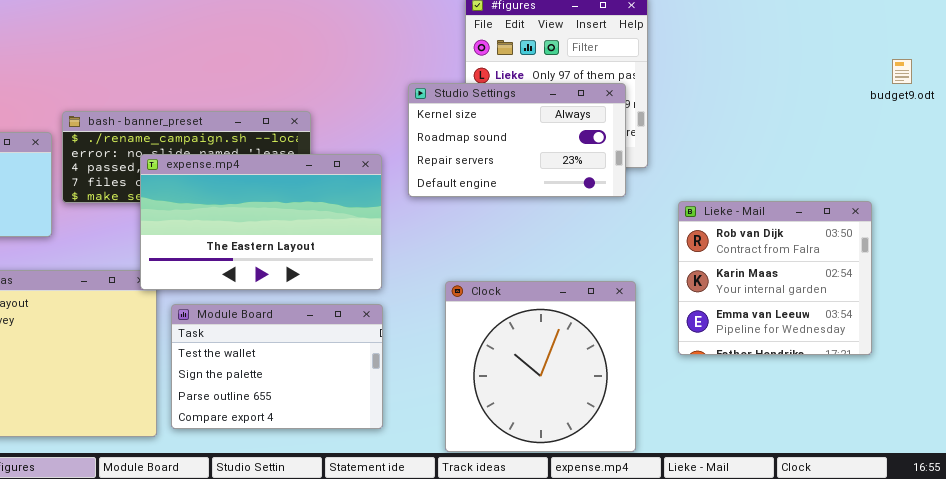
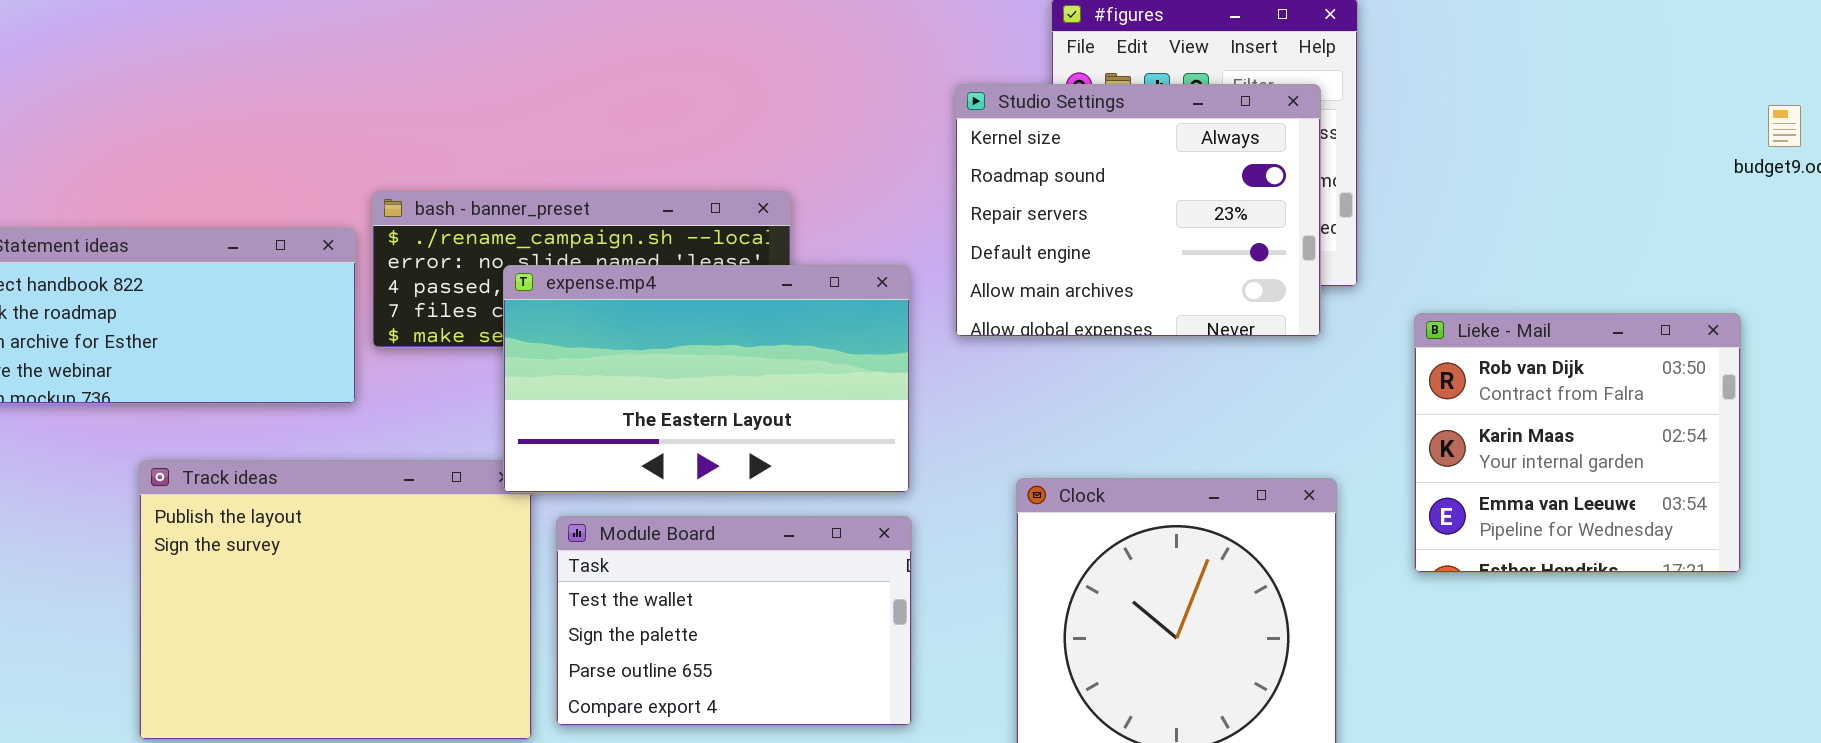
Studio Settings: [408,83,626,197] -> [955,84,1321,337], resized
Lieke - Mail: [678,201,872,355] -> [1414,313,1741,573], moved

